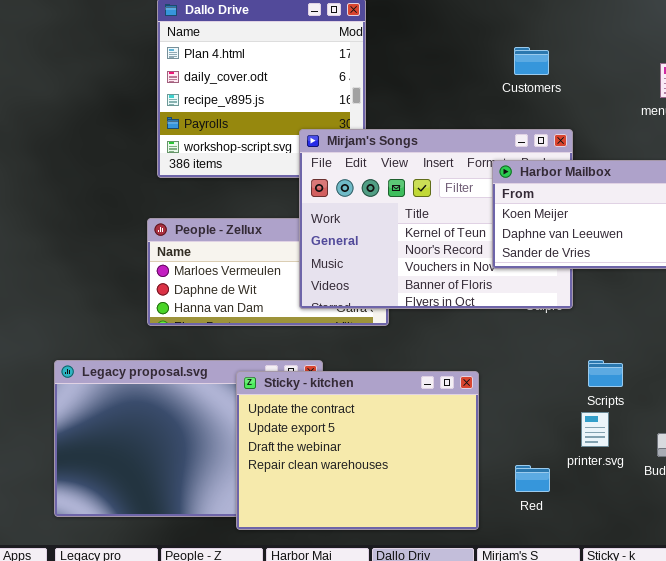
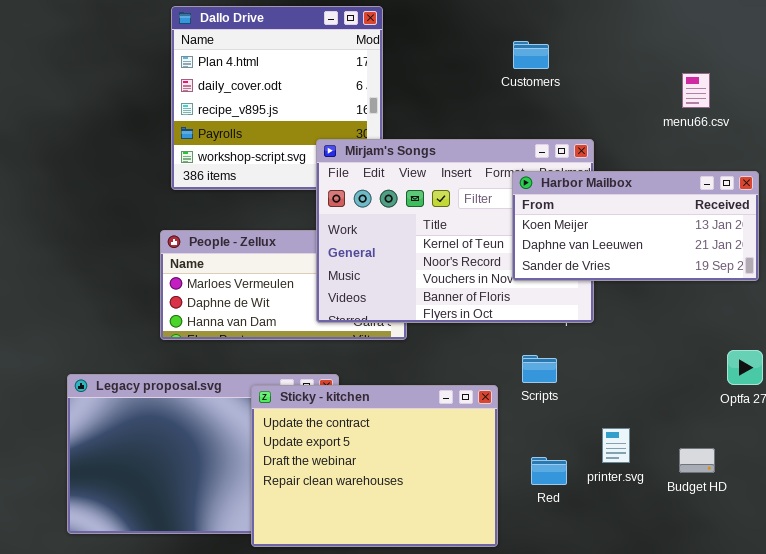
Customers: [514,47,549,75] -> [513,41,549,69], moved
Scripts: [588,360,623,387] -> [522,355,557,383], moved
Red: [515,465,550,492] -> [531,457,567,485], moved

